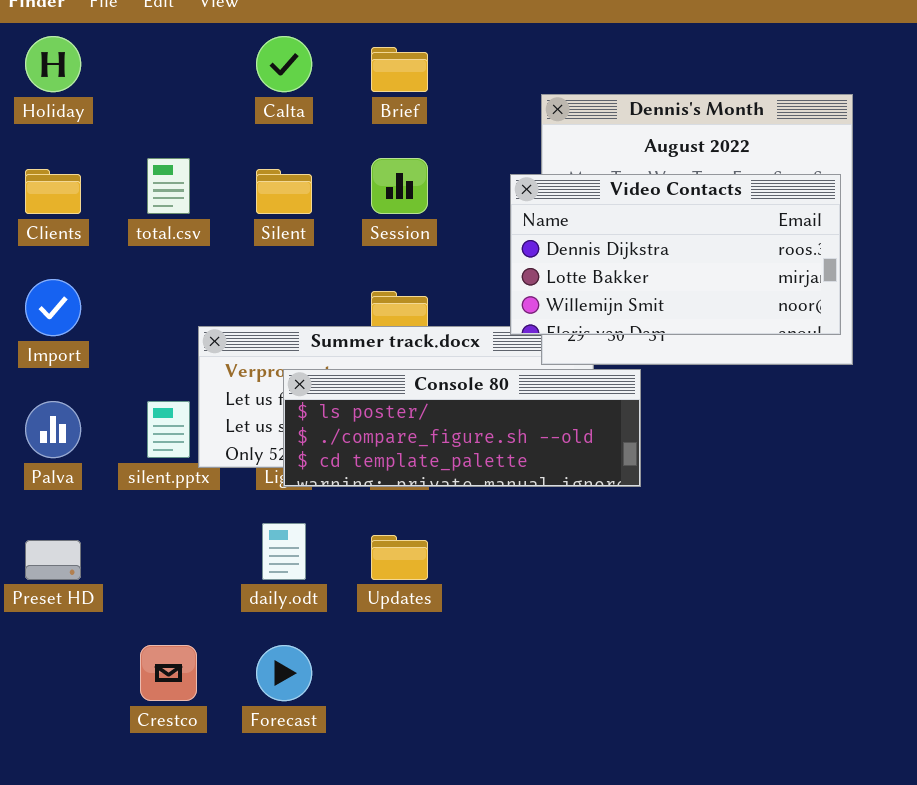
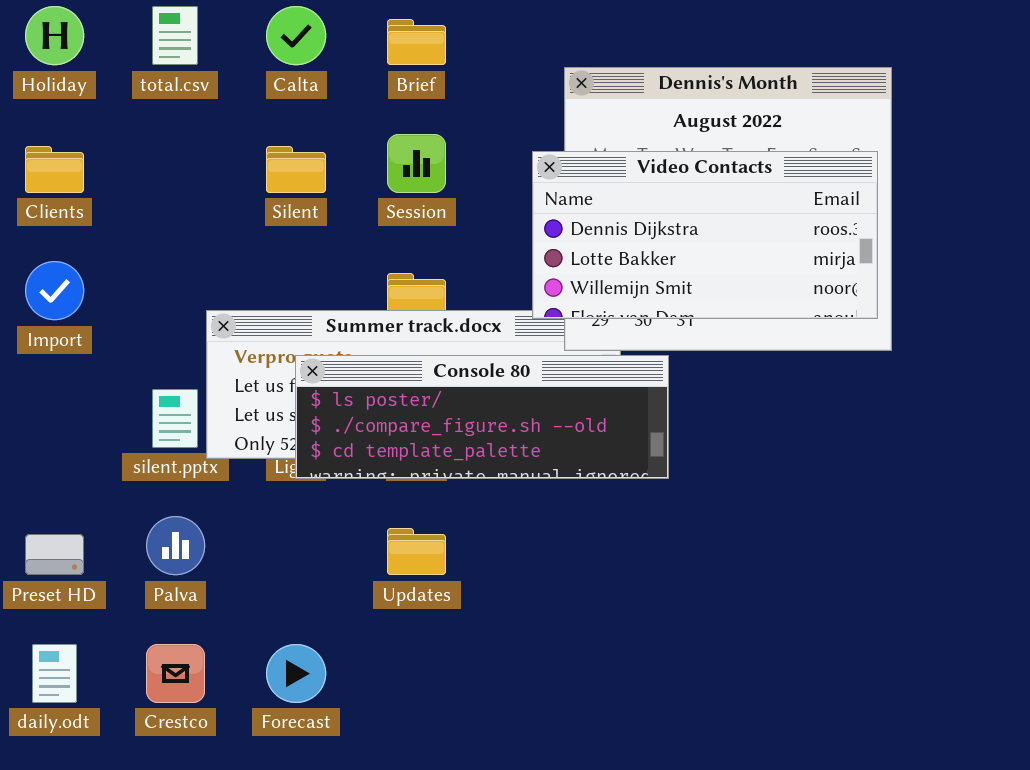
total.csv: [147,158,190,214] -> [152,6,198,65], moved
Palva: [25,401,81,458] -> [146,516,205,575], moved
daily.odt: [262,523,306,580] -> [32,644,77,703], moved

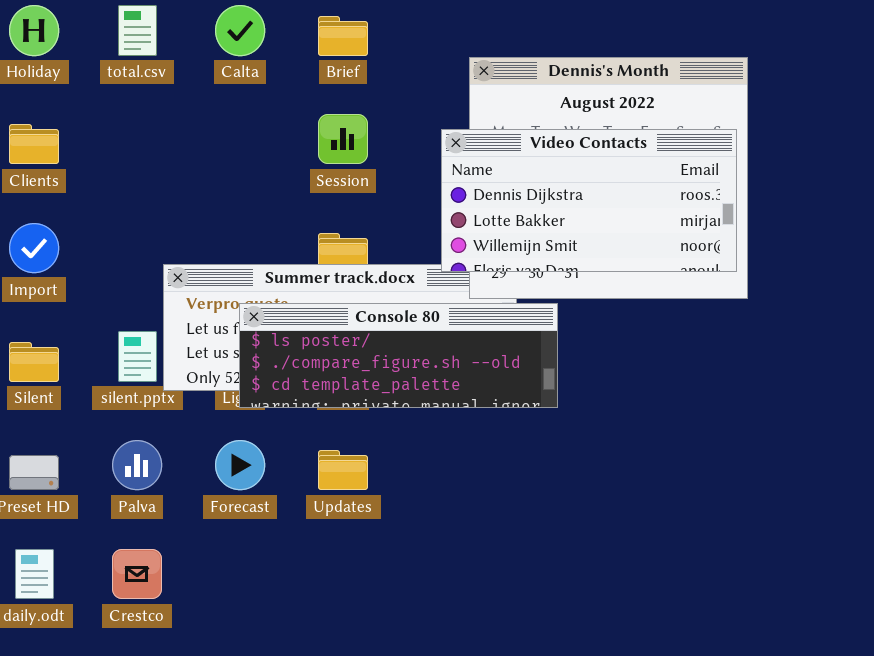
Silent: [266,146,326,193] -> [9,342,59,382], moved
Forecast: [266,644,326,703] -> [215,440,265,490], moved

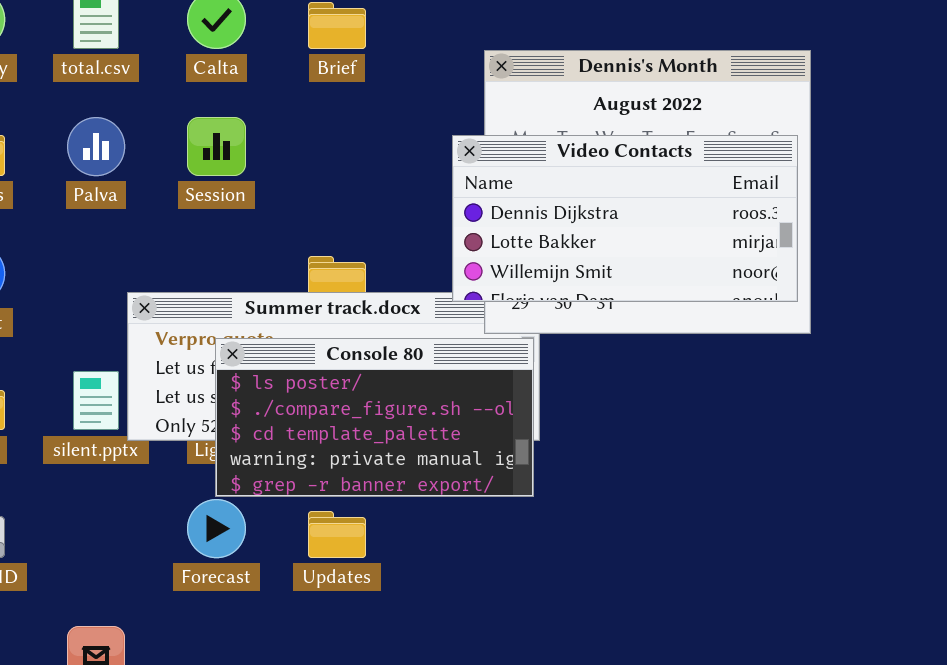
Session: [318,114,368,164] -> [187,117,246,176], moved
Console 80: [239,303,558,408] -> [215,338,534,497], resized
Palva: [112,440,162,490] -> [67,117,125,176], moved

